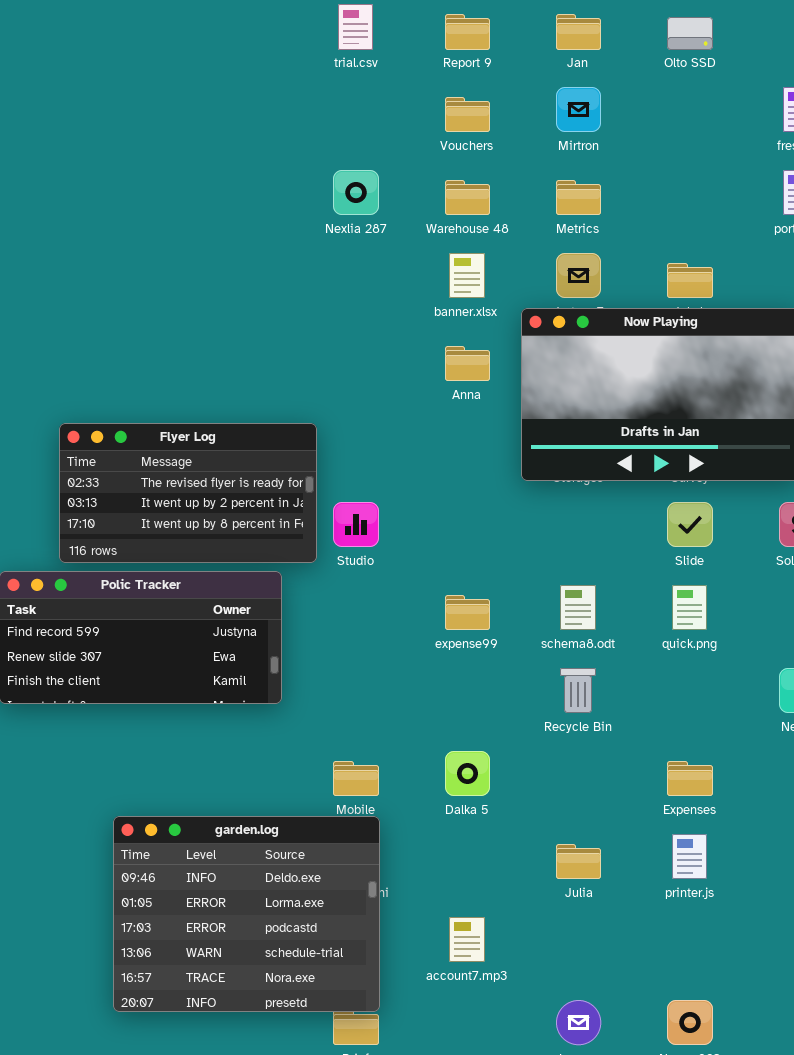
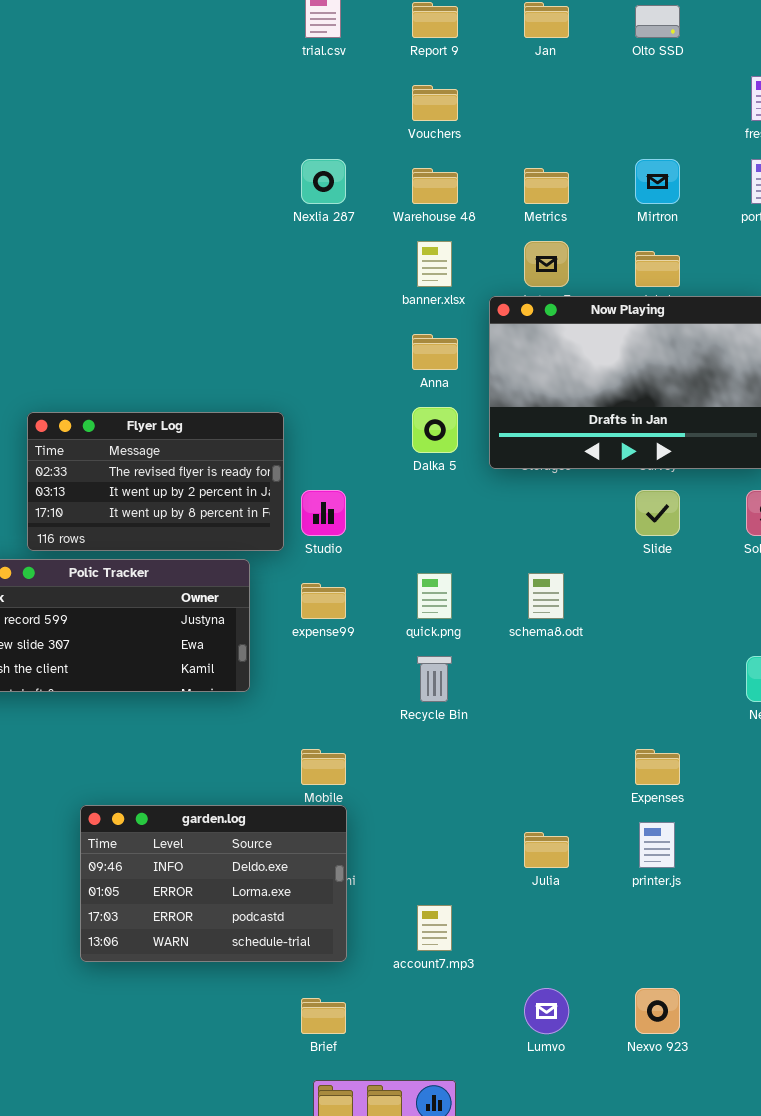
Mirtron: [556,87,601,132] -> [635,159,680,204], moved
quick.png: [672,585,707,630] -> [417,573,452,619], moved
expense99: [445,595,490,630] -> [301,583,346,619], moved
Recycle Bin: [560,668,596,713] -> [417,656,452,702], moved
Dalka 5: [445,751,490,796] -> [412,407,458,453], moved
garden.log: [113,816,380,1012] -> [80,805,347,962], resized

